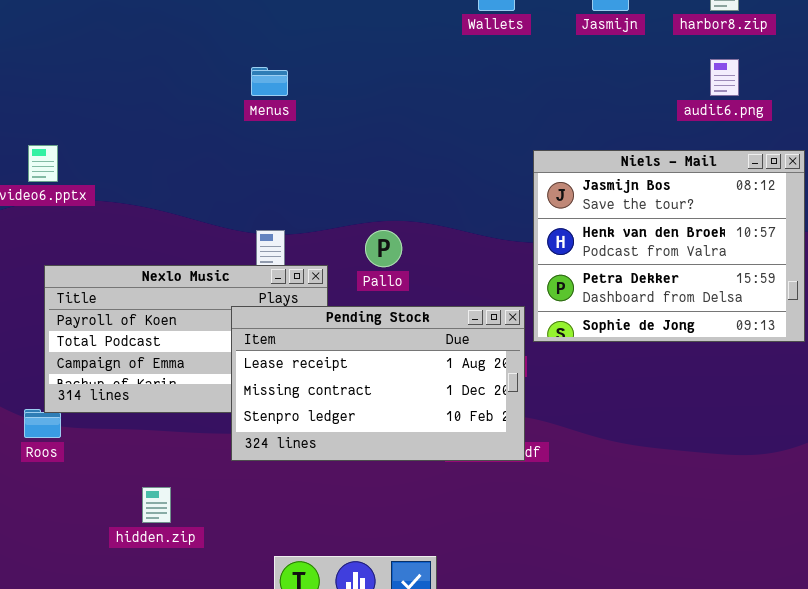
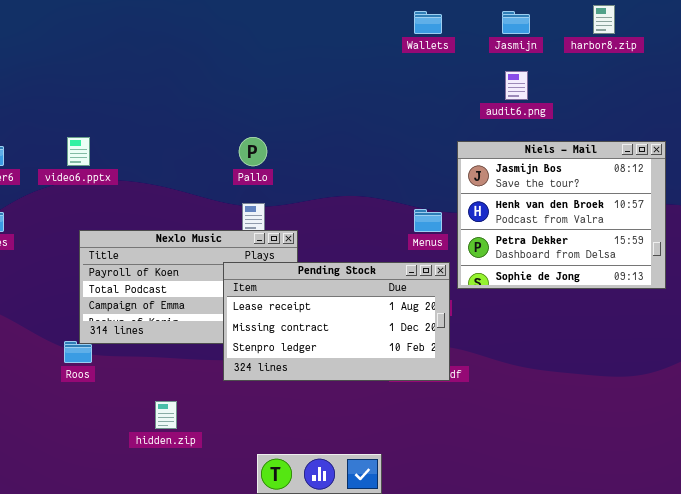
audit6.png: [710,59,739,96] -> [505,71,528,100], moved
Menus: [251,67,288,96] -> [414,209,442,232], moved
Pallo: [365,230,402,267] -> [239,137,267,166], moved

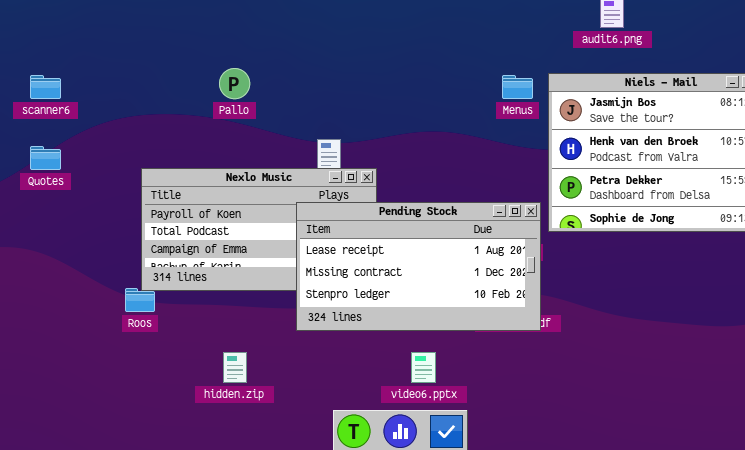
video6.pptx: [67,137,90,166] -> [411,352,436,383], moved
Pallo: [239,137,267,166] -> [219,68,250,99], moved
Menus: [414,209,442,232] -> [502,75,533,99], moved

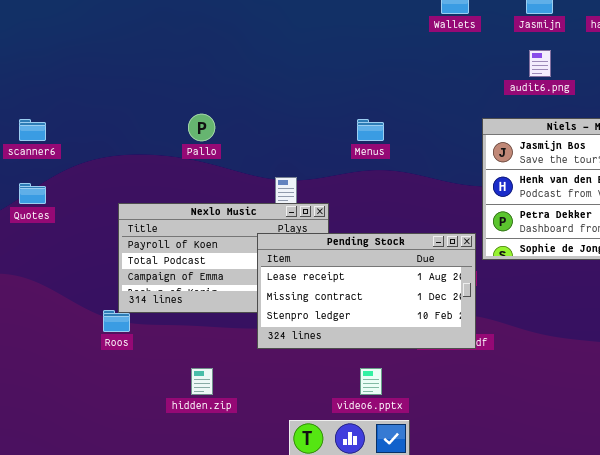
Menus: [502,75,533,99] -> [357,119,384,141], moved

